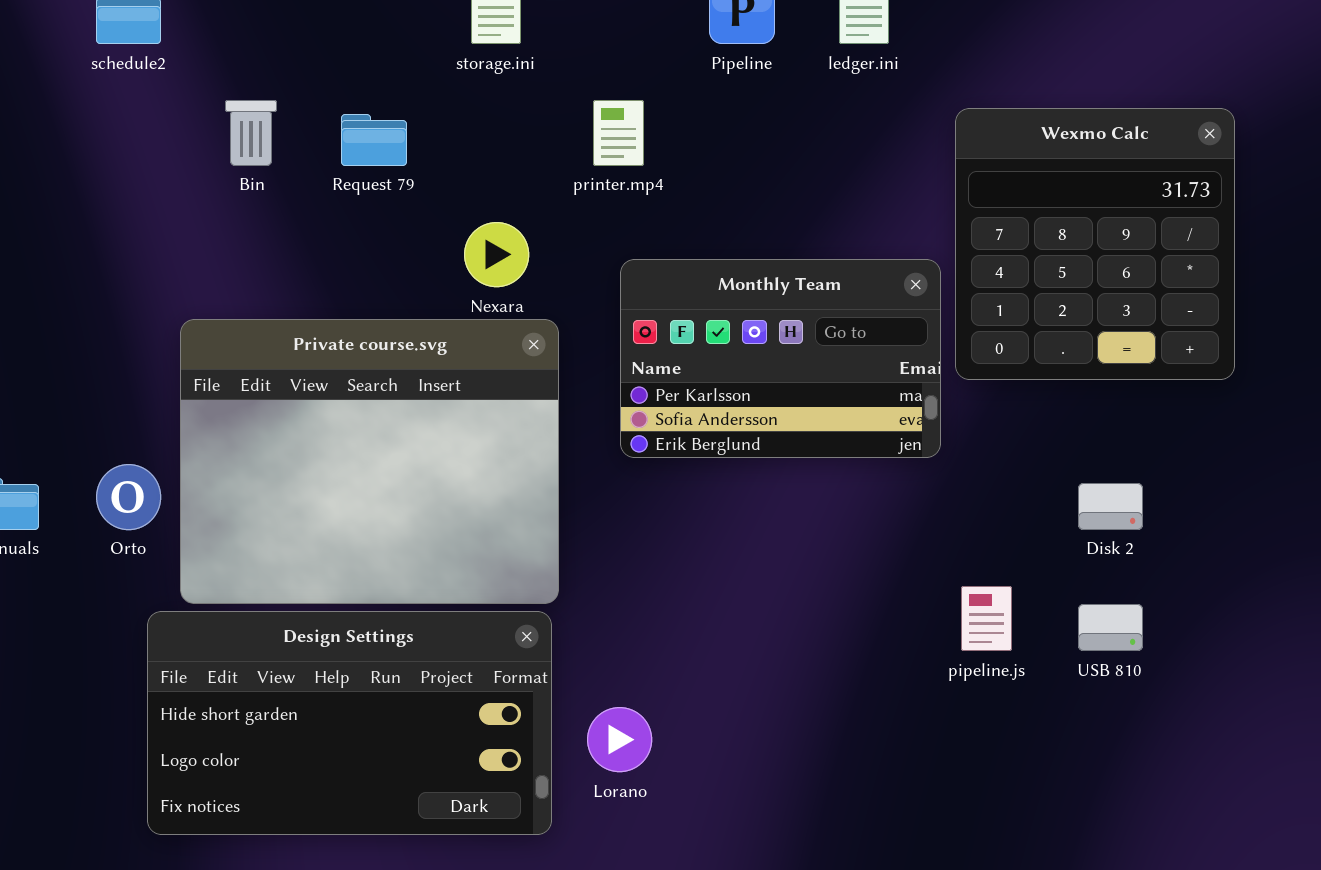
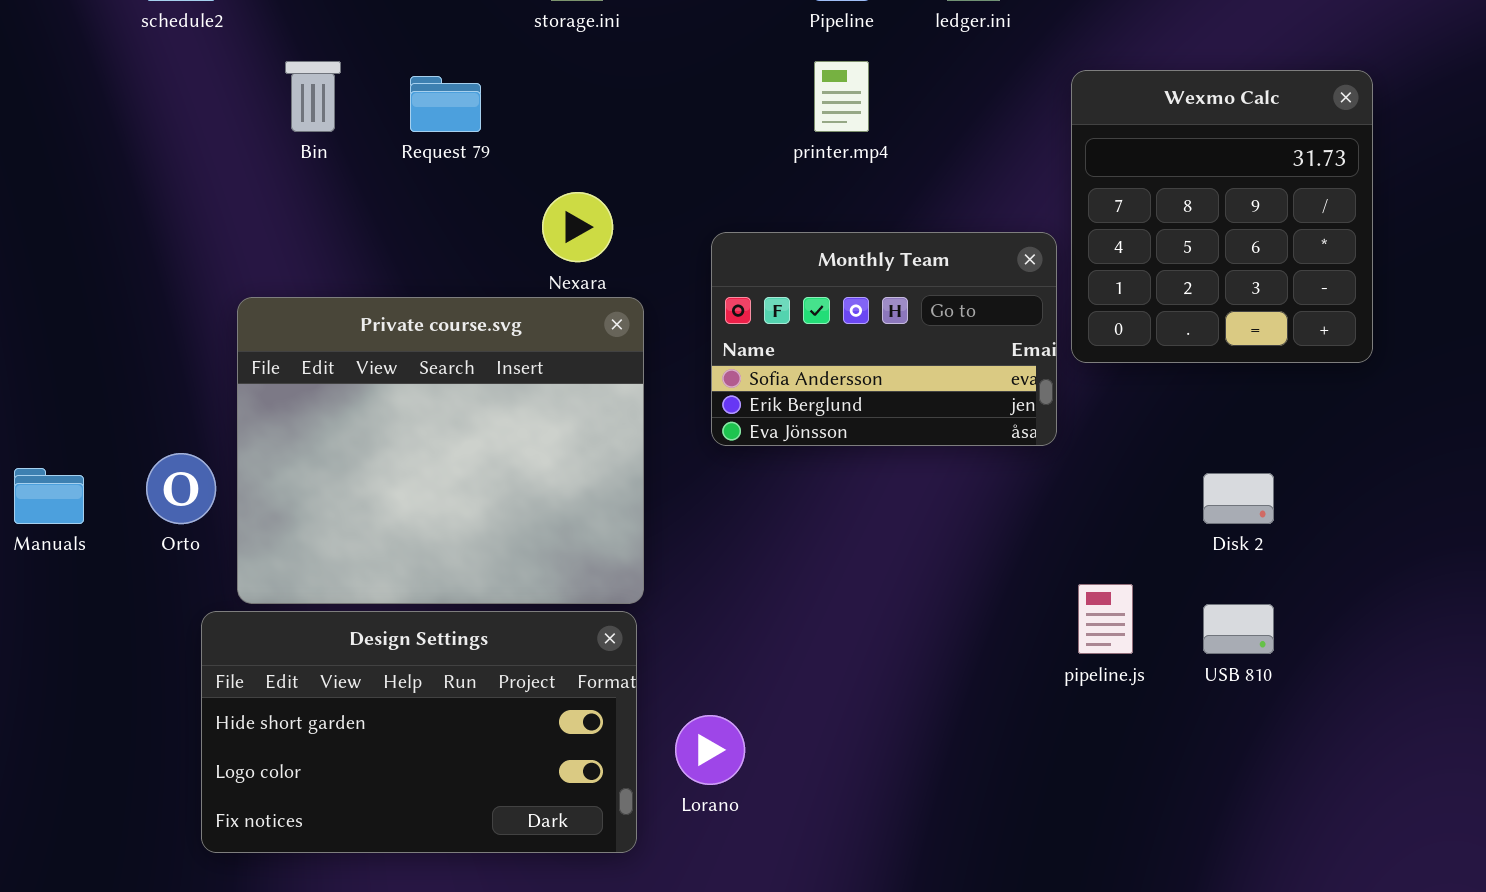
printer.mp4: [593,100,644,166] -> [814,61,869,132], moved
Monthly Team: [620,259,941,458] -> [711,232,1057,446], scrolled down 1 row

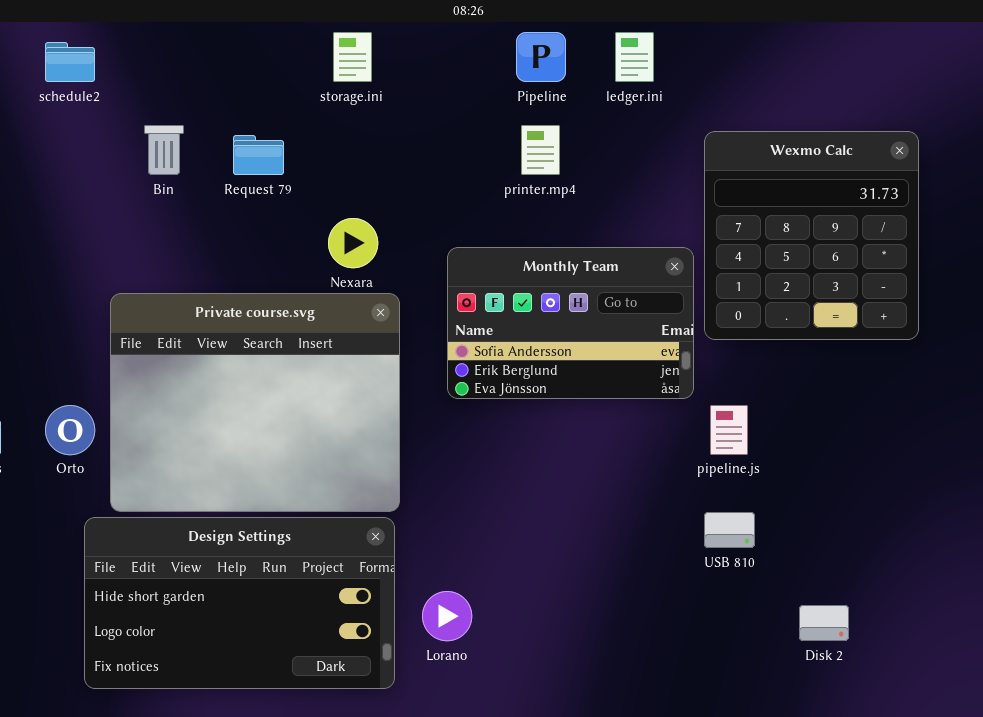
Disk 2: [1203,473,1274,524] -> [799,605,849,641], moved
pipeline.js: [1078,584,1133,654] -> [710,405,748,455], moved
USB 810: [1203,604,1274,654] -> [704,512,755,548], moved

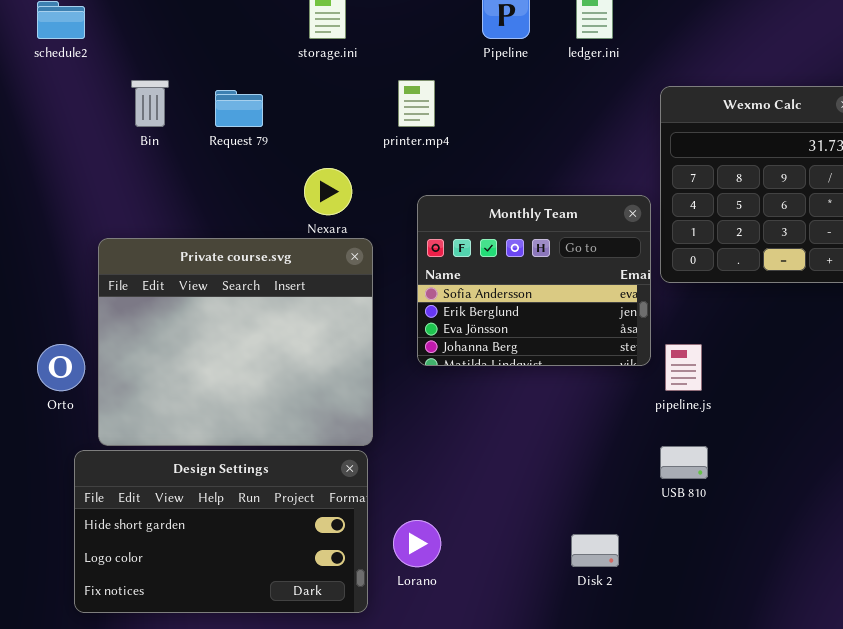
printer.mp4: [521,125,560,175] -> [398,80,435,127], moved
Monthly Team: [447,247,694,399] -> [417,195,651,366], resized
Disk 2: [799,605,849,641] -> [571,534,619,567], moved

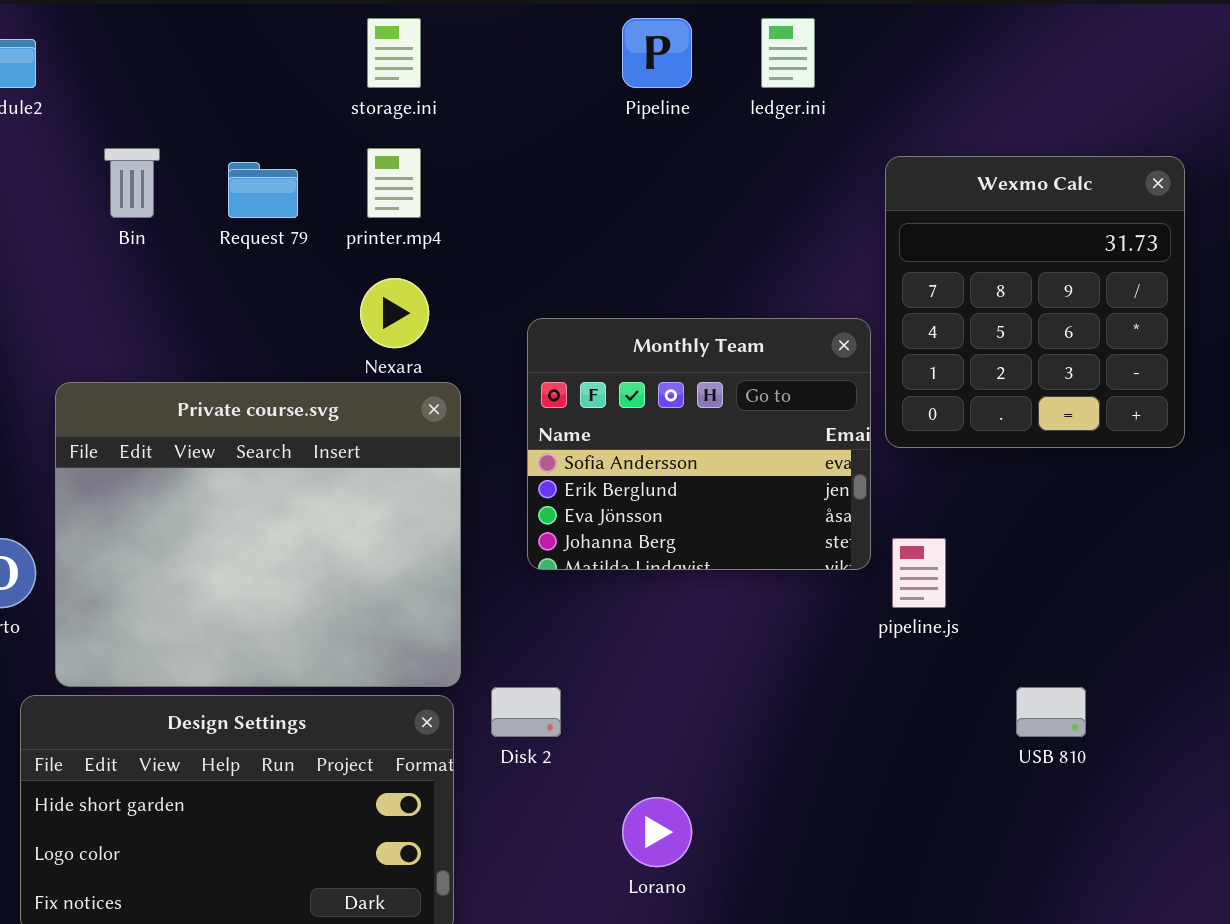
printer.mp4: [398,80,435,127] -> [367,148,421,218], moved
USB 810: [660,446,708,479] -> [1016,687,1086,737], moved
Lorano: [393,520,441,567] -> [622,797,692,867], moved
Disk 2: [571,534,619,567] -> [491,687,561,737], moved

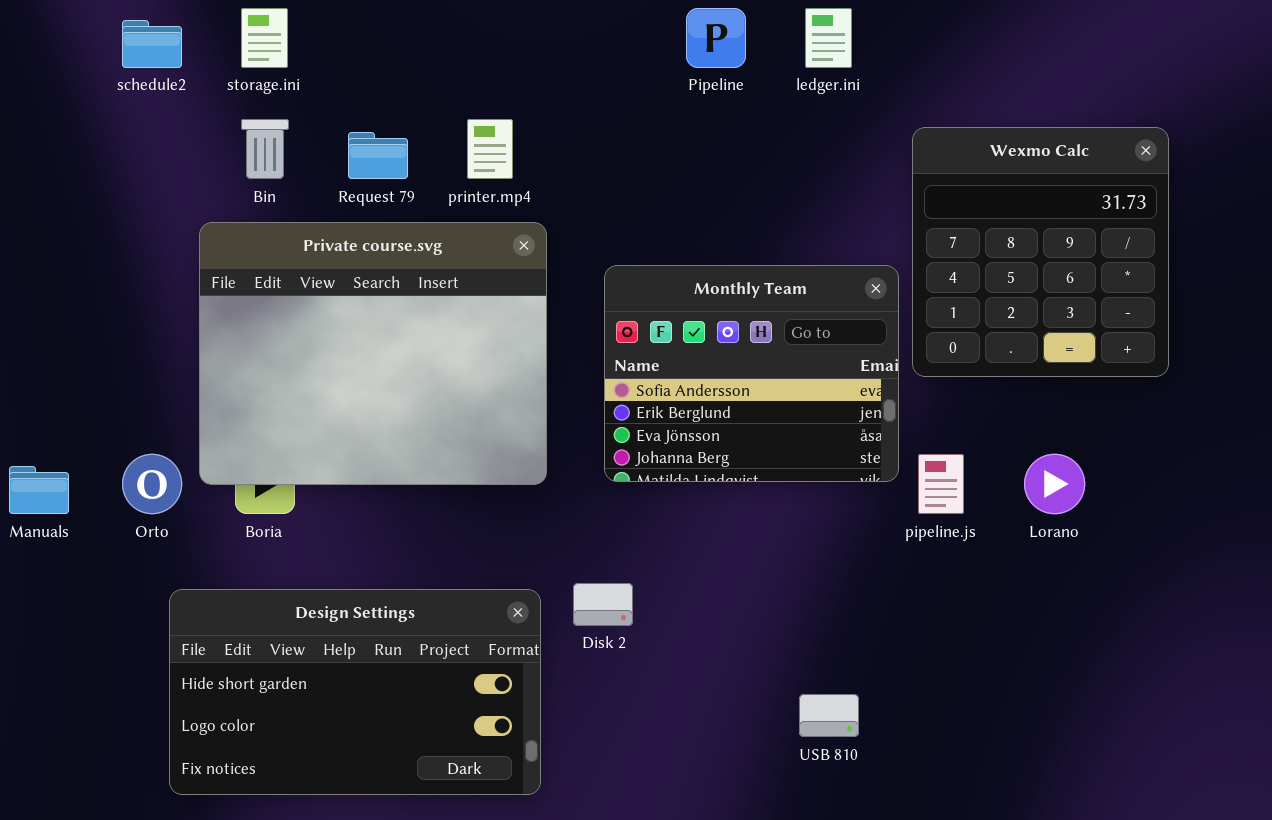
storage.ini: [367,18,421,88] -> [241,8,288,68], moved
Private course.svg: [55,382,461,687] -> [199,222,547,485], moved
USB 810: [1016,687,1086,737] -> [799,694,859,737], moved
Lorano: [622,797,692,867] -> [1024,454,1085,514], moved

